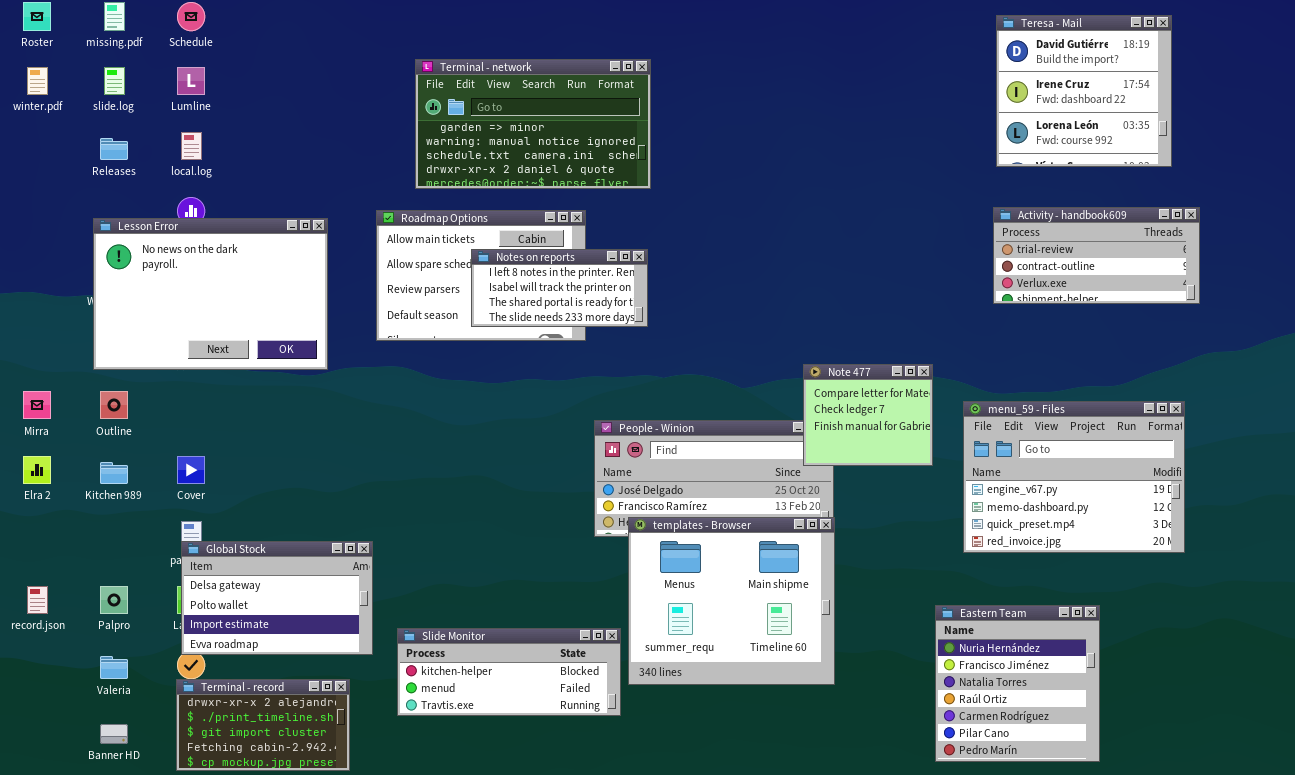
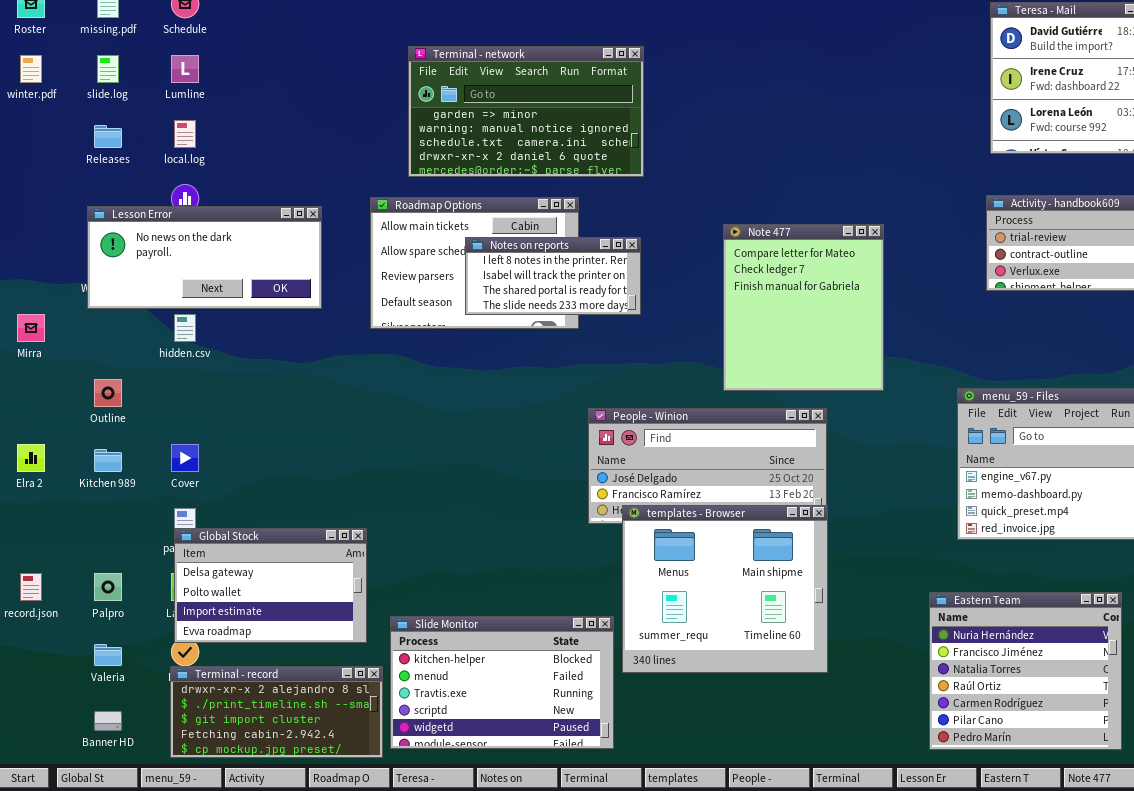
Lesson Error: [93,218,328,370] -> [87,206,322,309], resized
Note 477: [803,364,933,466] -> [723,224,884,391], moved, resized
Mirra: [23,391,51,419] -> [17,314,45,342], moved
Eastern Team: [935,605,1100,762] -> [929,592,1122,750], resized
Slide Monitor: [397,628,621,716] -> [390,616,614,749], resized
Terminal - record: [176,679,350,771] -> [170,666,383,758], resized

